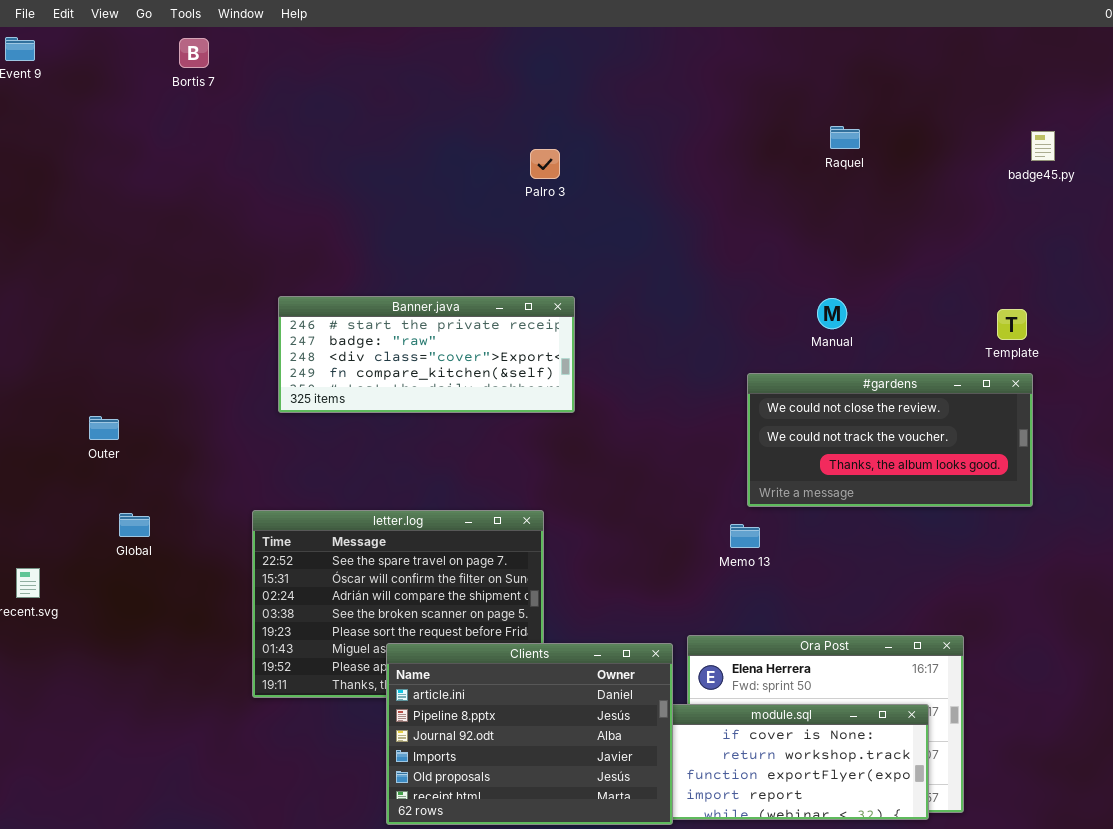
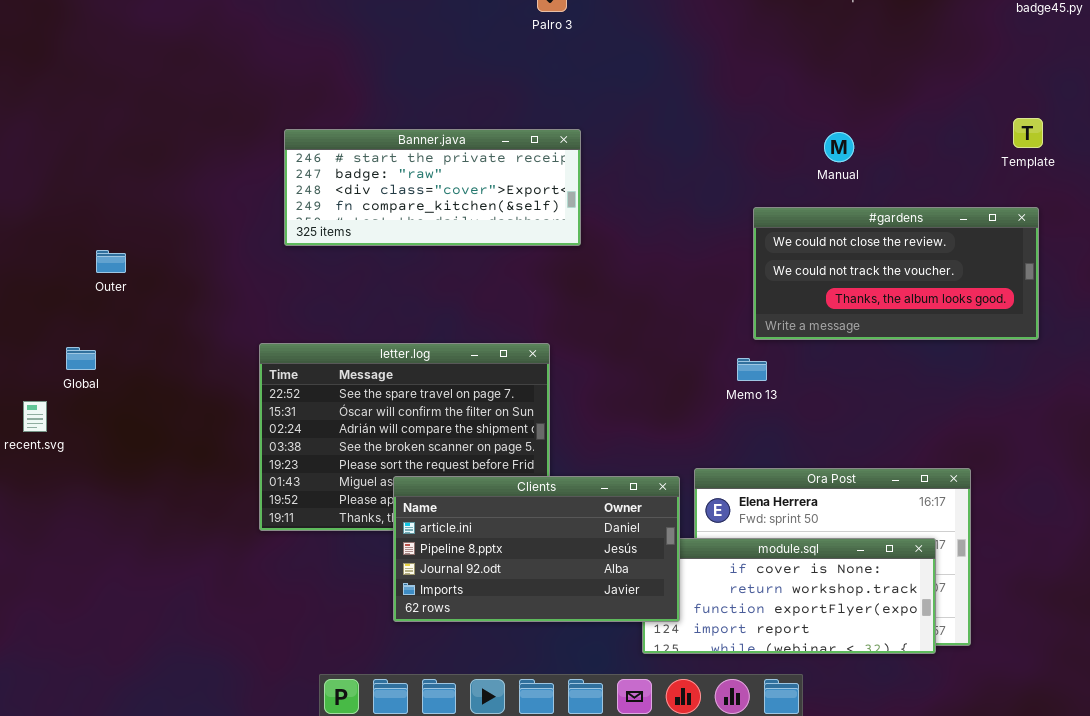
Template: [997,309,1027,340] -> [1013,118,1043,148], moved
Global: [119,513,150,537] -> [66,347,96,370], moved
Clients: [386,643,673,825] -> [393,476,680,622], resized

